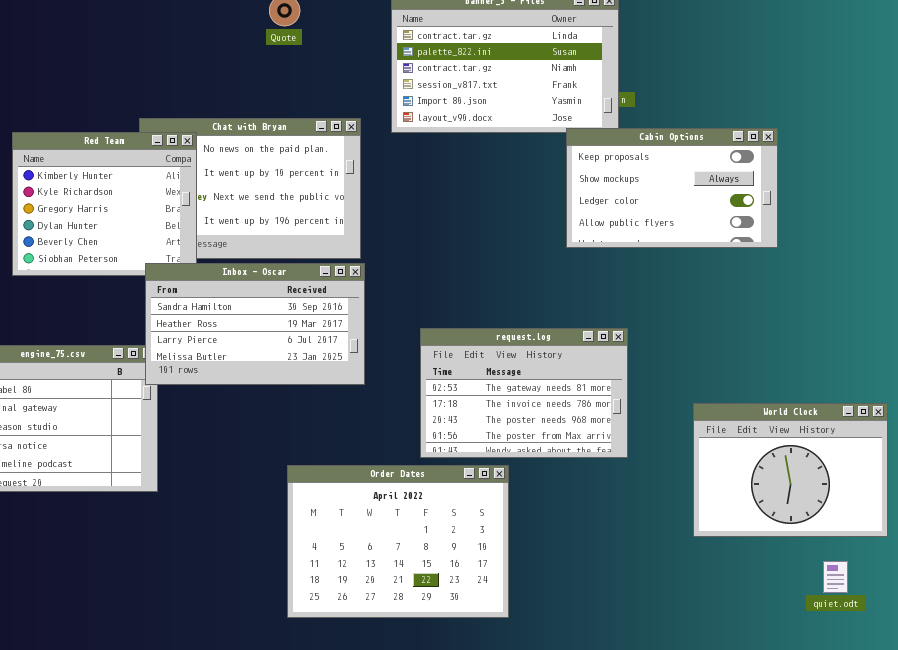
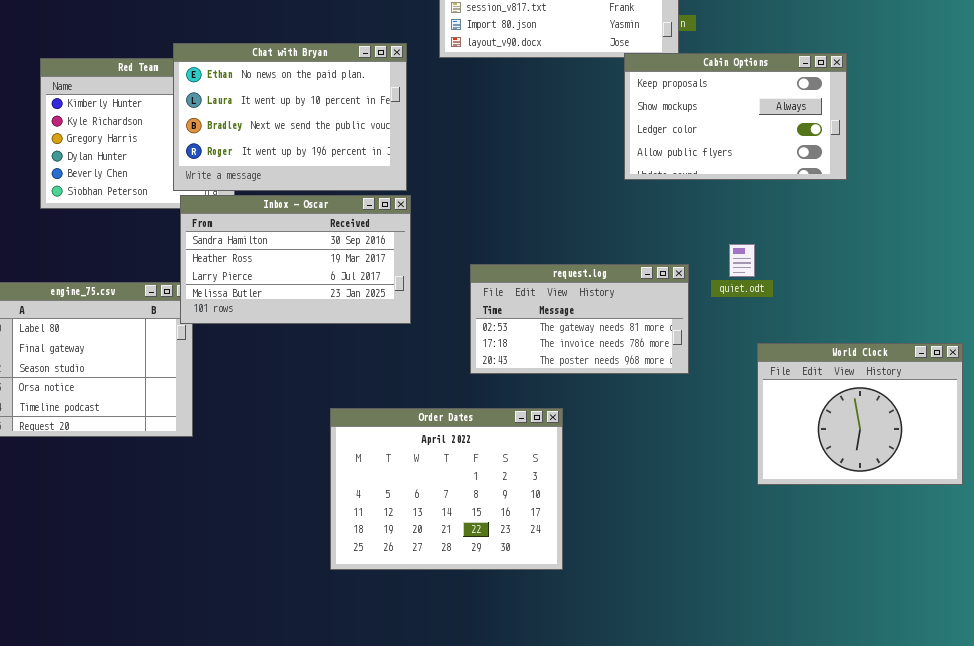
Chat with Bryan: [139,118,361,259] -> [173,43,407,191], raised
request.log: [420,328,628,458] -> [470,264,689,374], resized
quiet.odt: [823,561,848,593] -> [729,244,755,277], moved

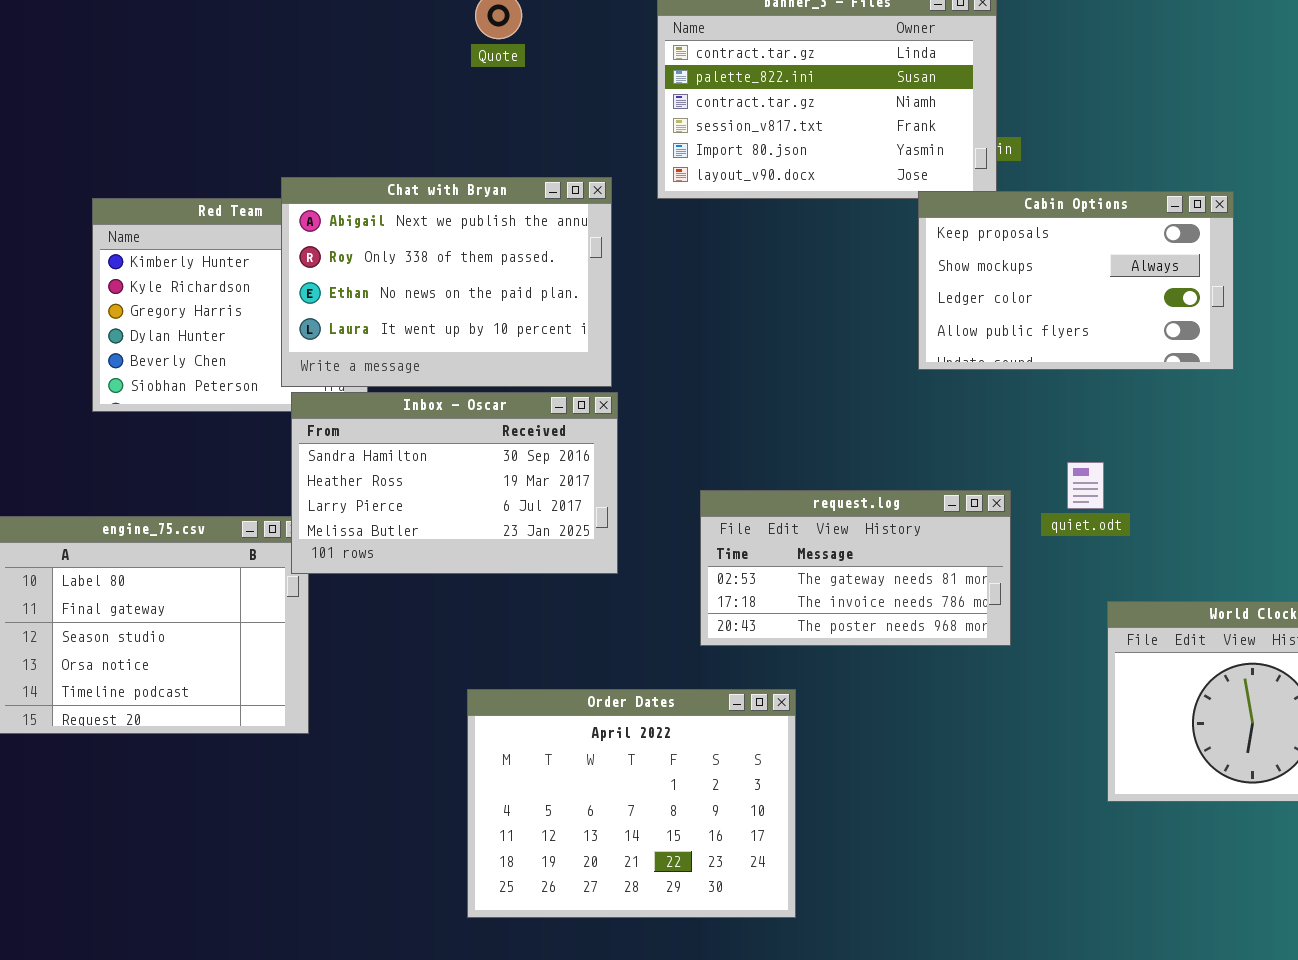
Chat with Bryan: [173,43,407,191] -> [281,177,612,387], scrolled up 2 rows
Order Dates: [330,408,563,570] -> [467,689,796,918], moved

